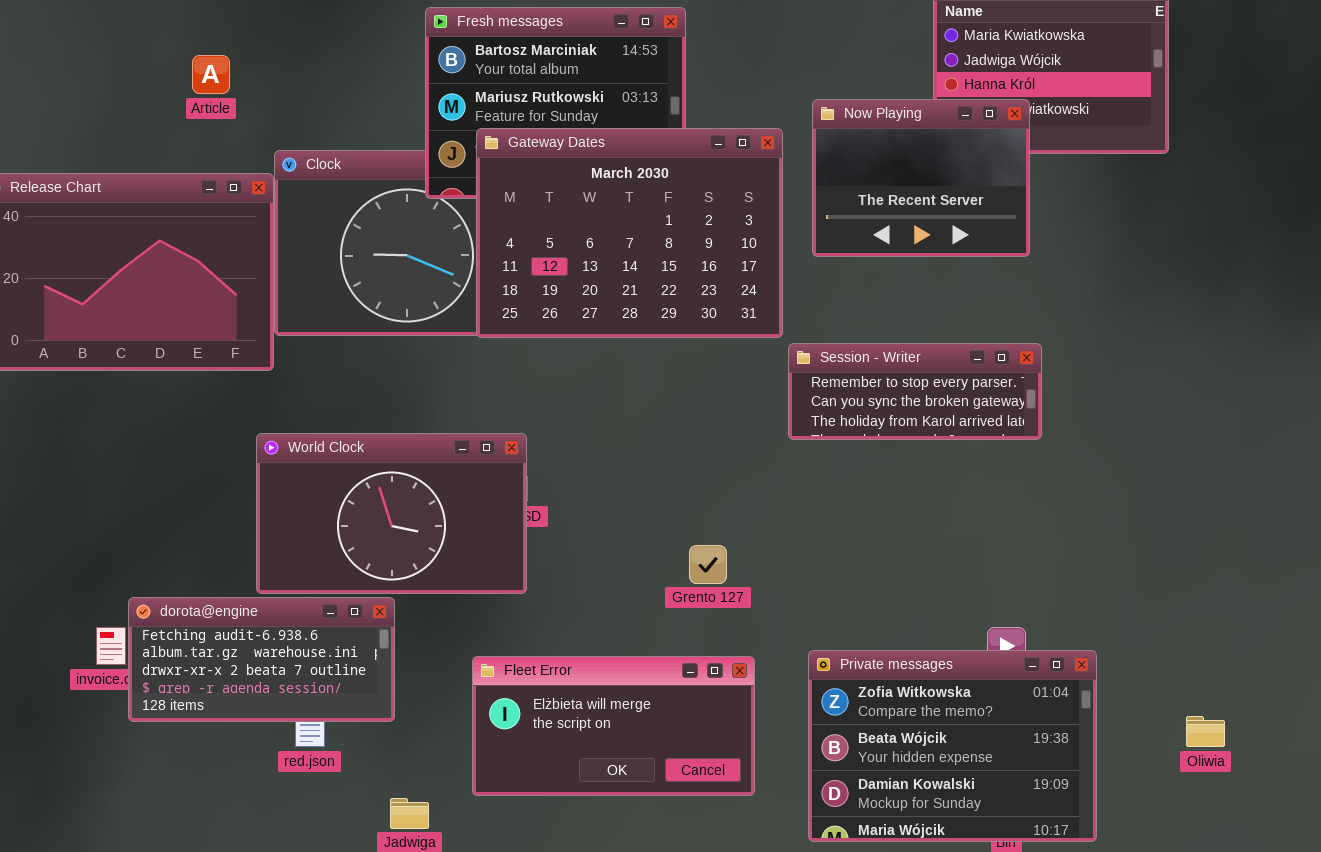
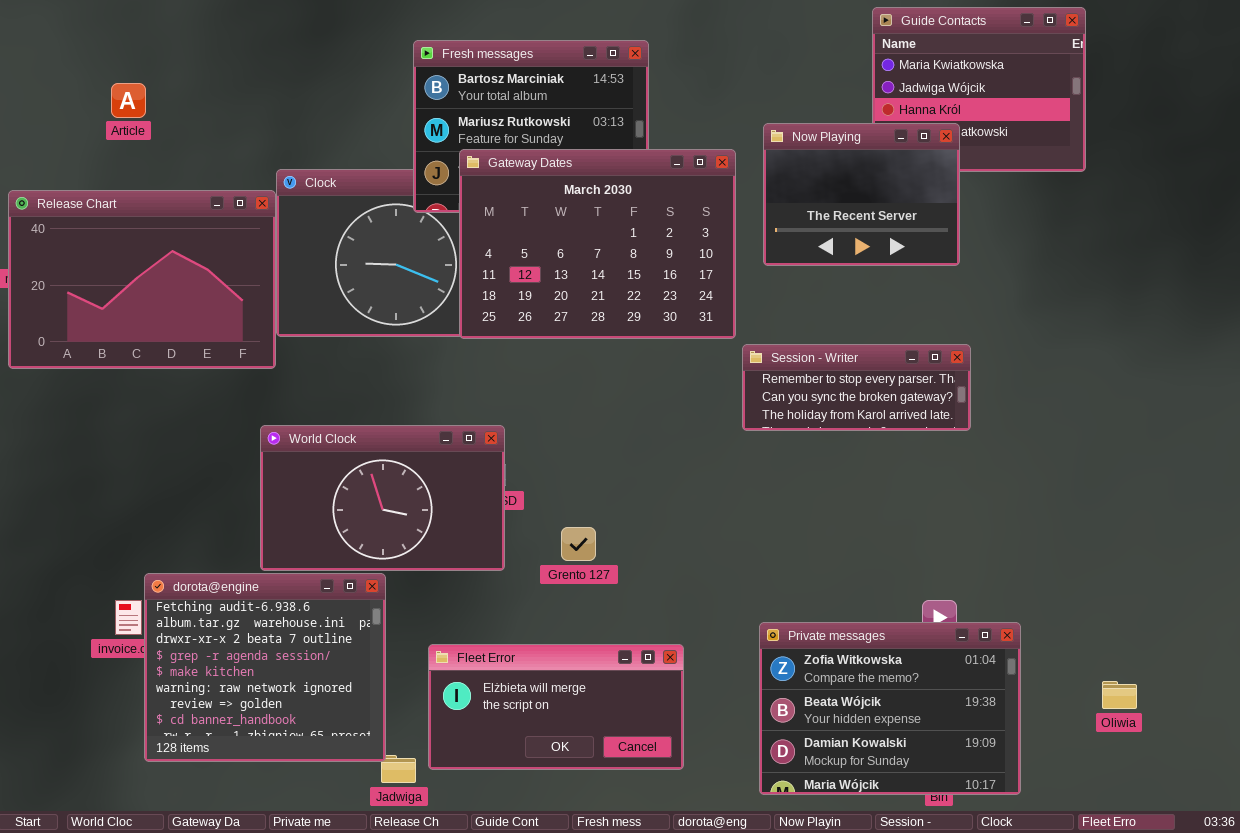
Article: [192,55,230,94] -> [111,83,146,118], moved
Grento 127: [689,545,727,584] -> [561,527,596,561], moved
dorota@engine: [128,597,395,722] -> [144,573,386,762], resized
Fleet Error: [472,656,755,796] -> [428,644,684,770], moved

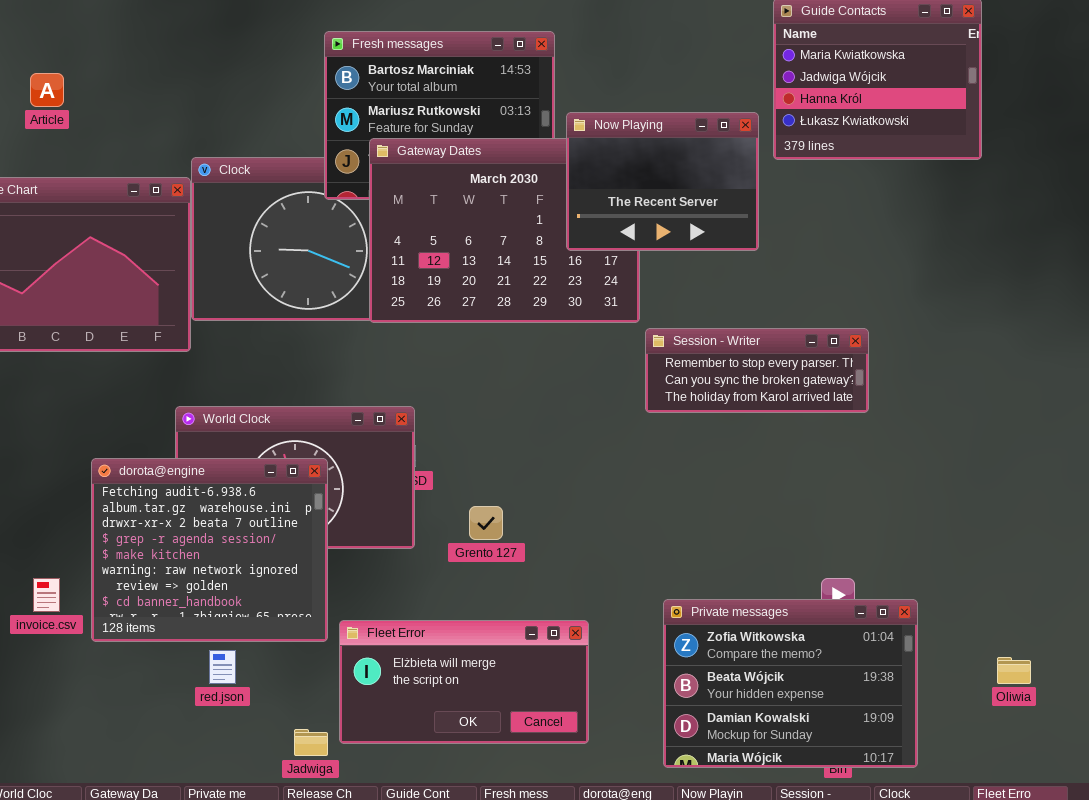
Now Playing: [763,123,960,266] -> [566,112,759,251], moved
dorota@engine: [144,573,386,762] -> [91,458,328,642], moved

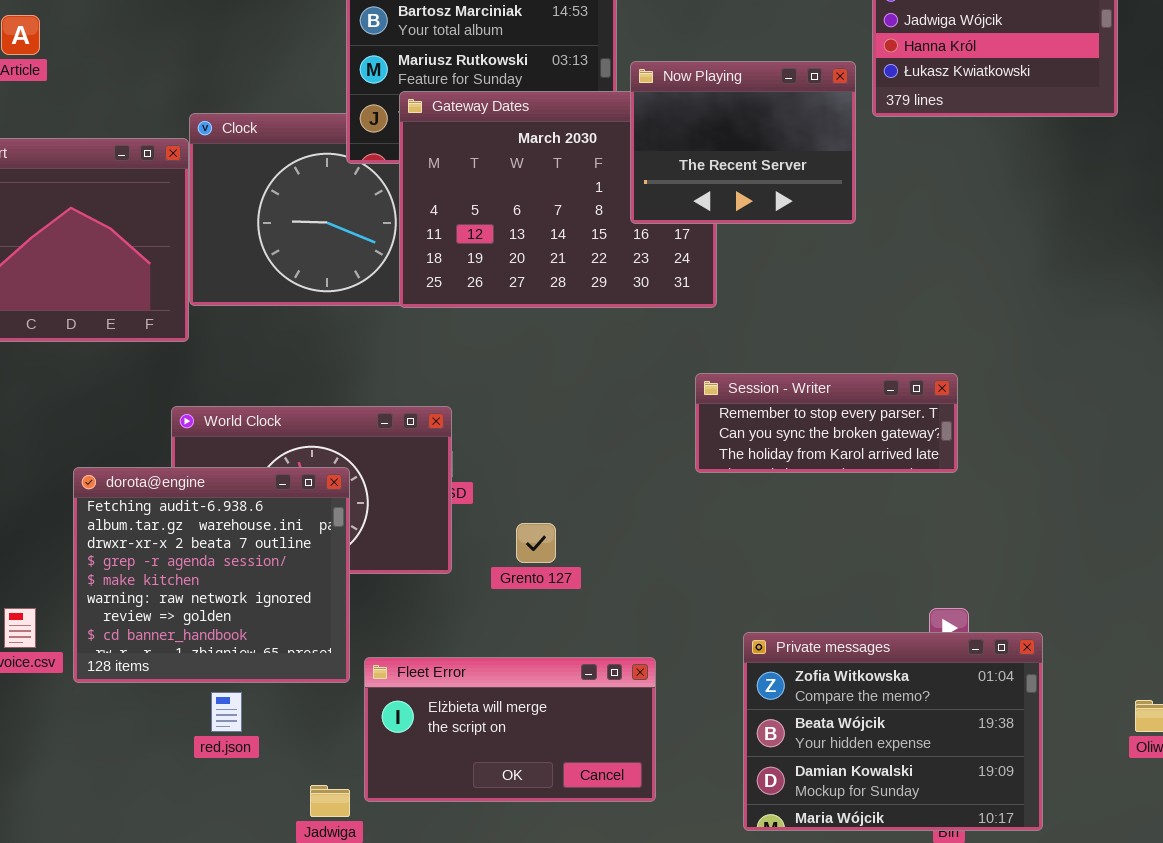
Session - Writer: [645,328,869,413] -> [695,373,958,473], moved

